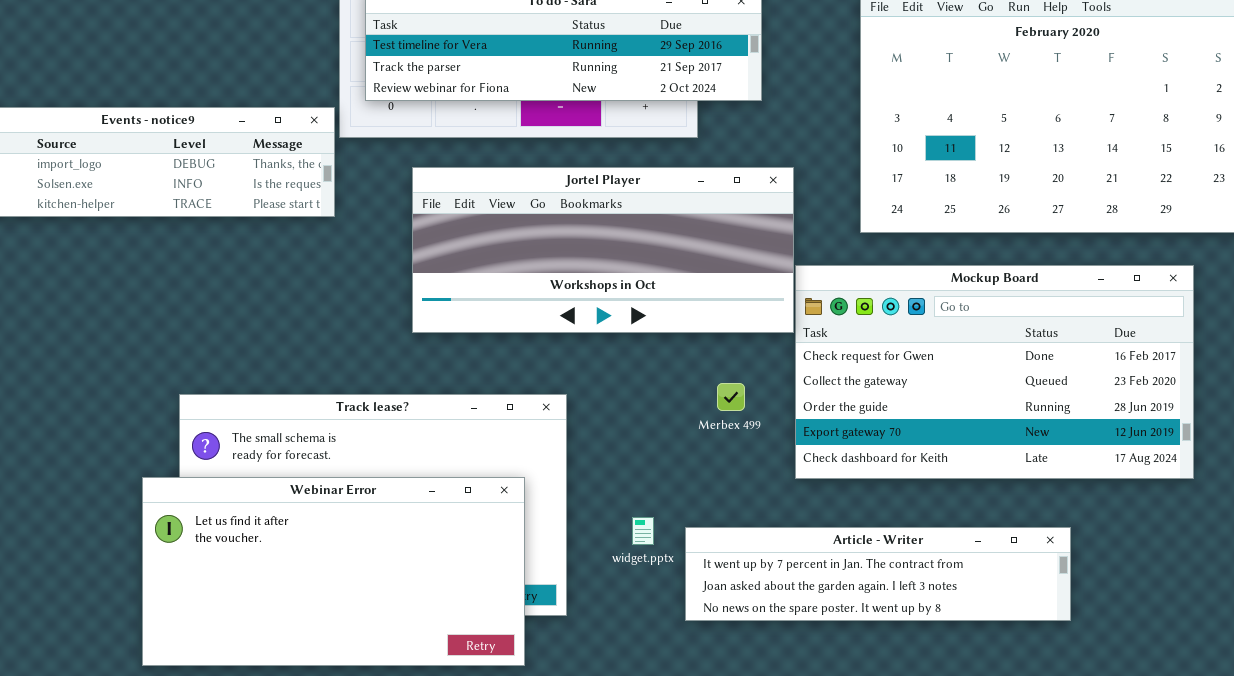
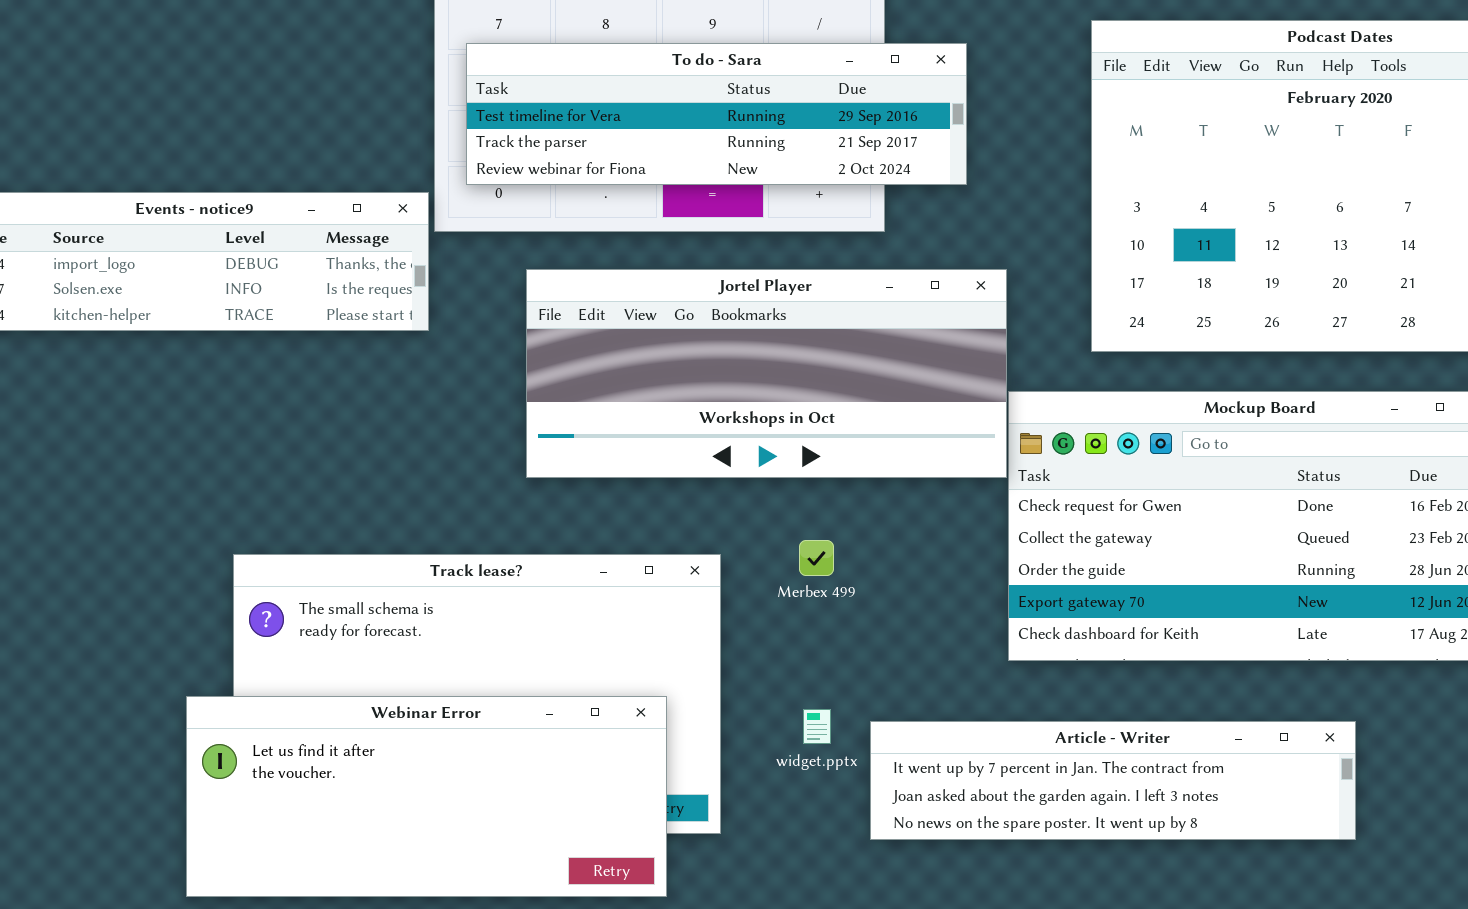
Merbex 499: [717,383,745,411] -> [799,540,834,576], moved
Webinar Error: [142,477,525,666] -> [186,696,667,897], resized

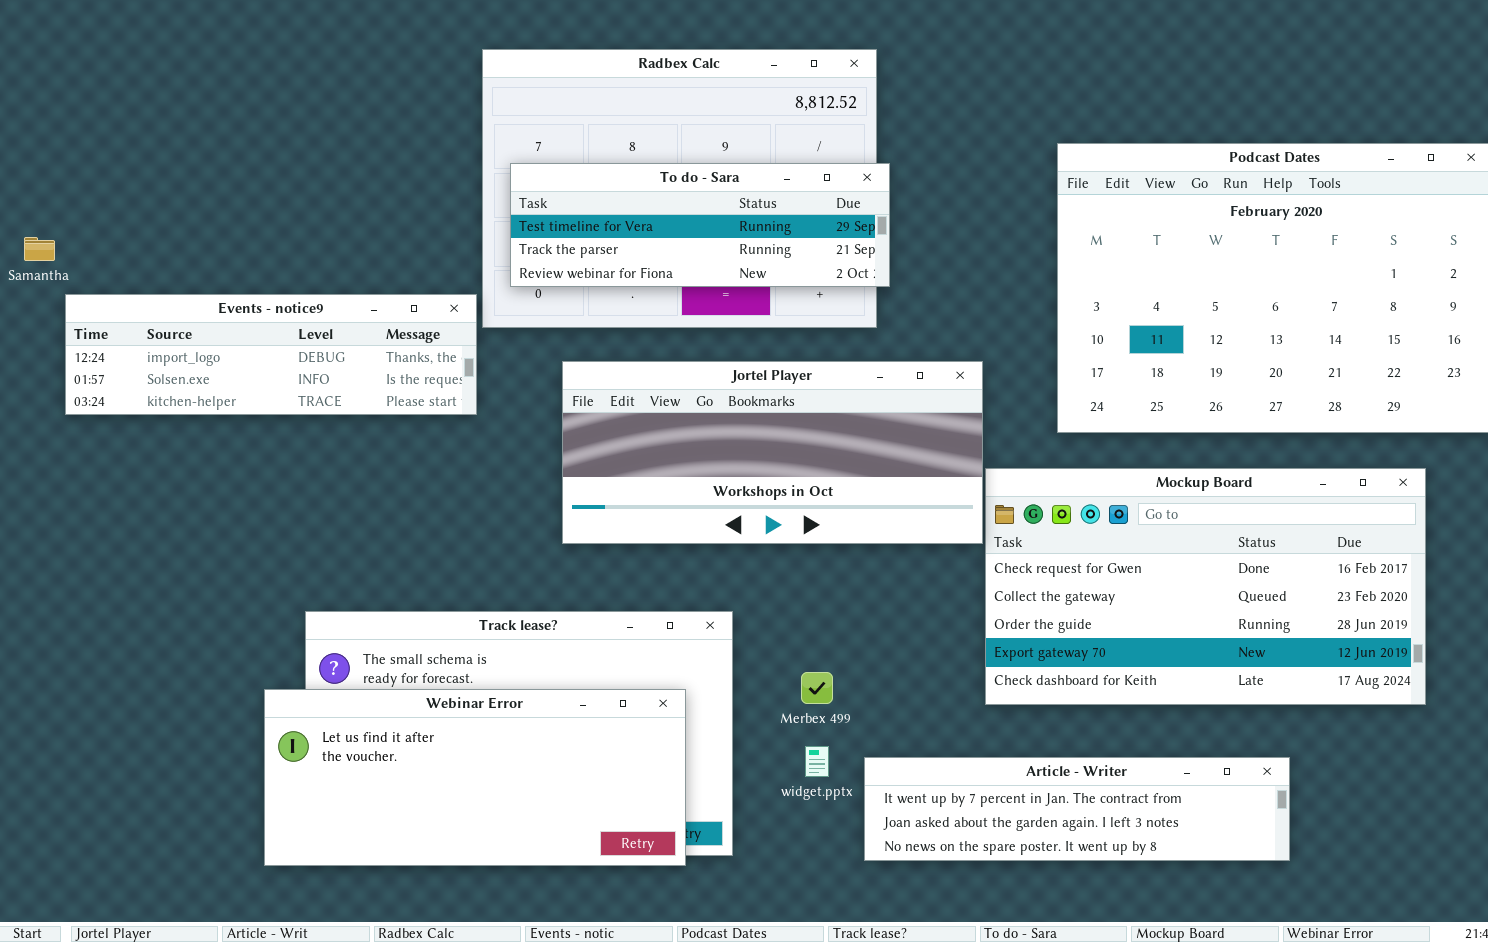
To do - Sara: [466,43,967,185] -> [510,163,890,287], resized
Merbex 499: [799,540,834,576] -> [801,672,833,704], moved
Webinar Error: [186,696,667,897] -> [264,689,686,866], moved

